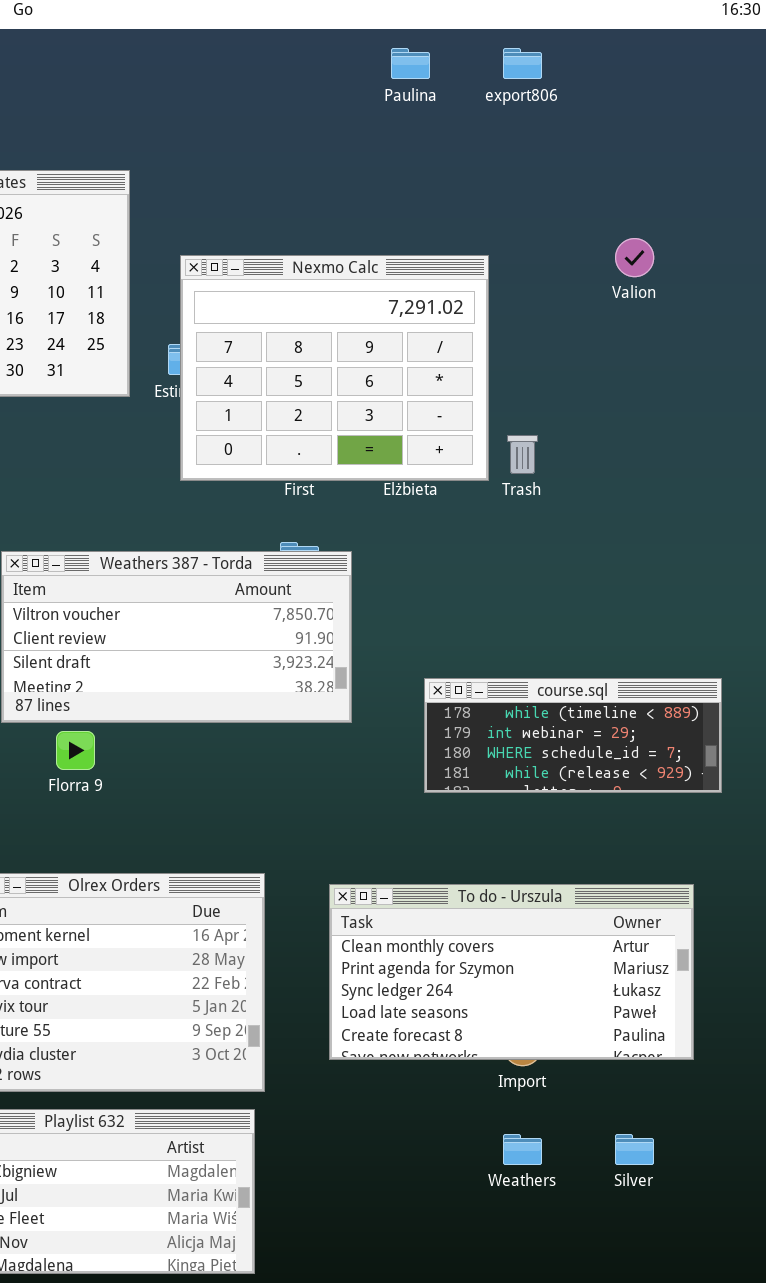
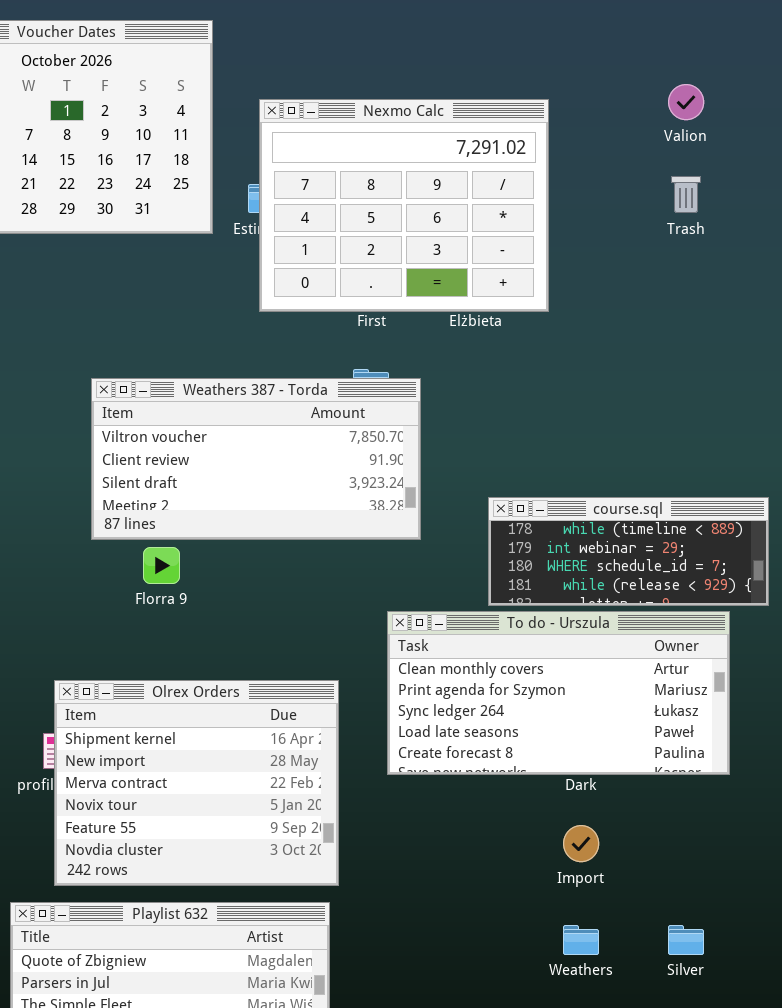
Trash: [507,435,538,474] -> [671,176,701,213], moved
To do - Urszula: [329,884,694,1060] -> [387,611,730,775], moved

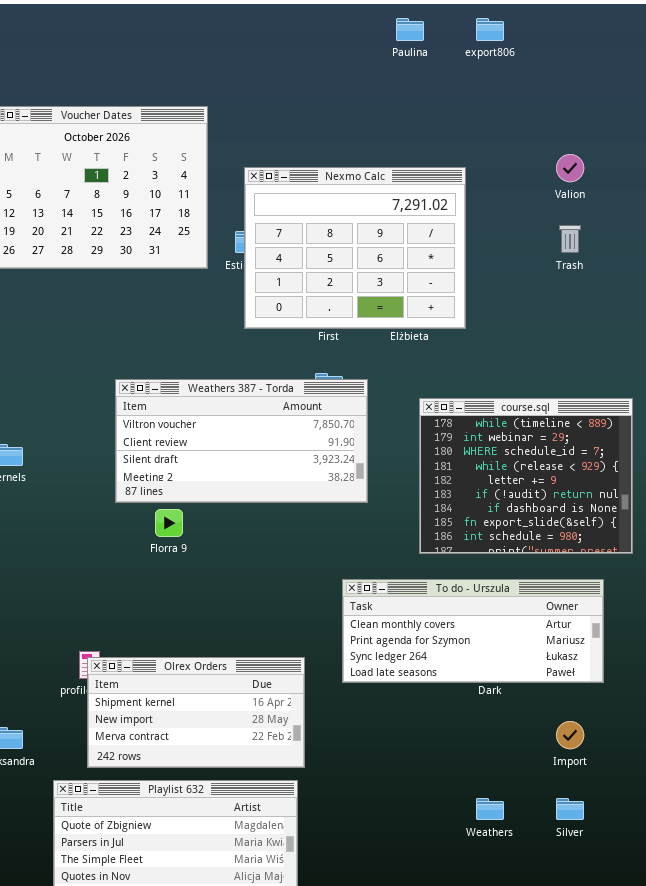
course.sql: [488,497,769,606] -> [419,398,633,554], resized
To do - Urszula: [387,611,730,775] -> [342,579,604,683], resized
Olrex Orders: [54,680,339,886] -> [87,657,305,768], resized
Import: [563,825,599,862] -> [556,721,584,749], moved

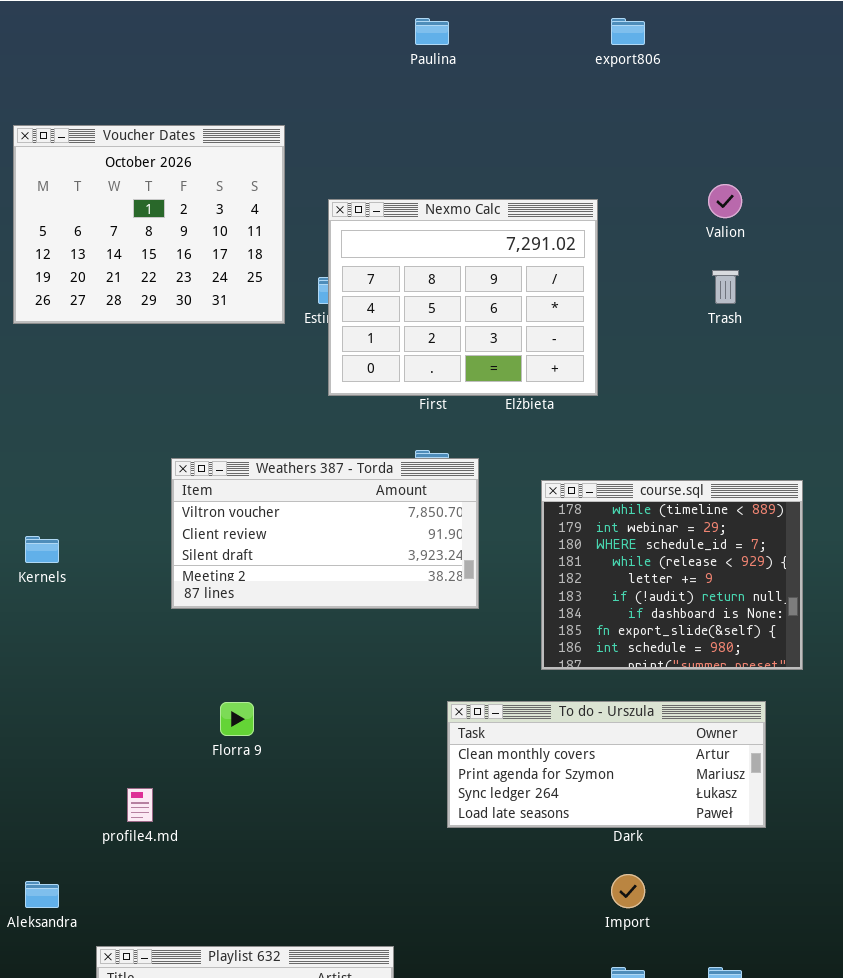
Paulina: [396,18,424,41] -> [415,18,449,45], moved
Florra 9: [155,509,183,537] -> [220,702,254,736], moved
Olrex Orders: [87,657,305,768] -> none, closed
Import: [556,721,584,749] -> [611,874,645,908], moved

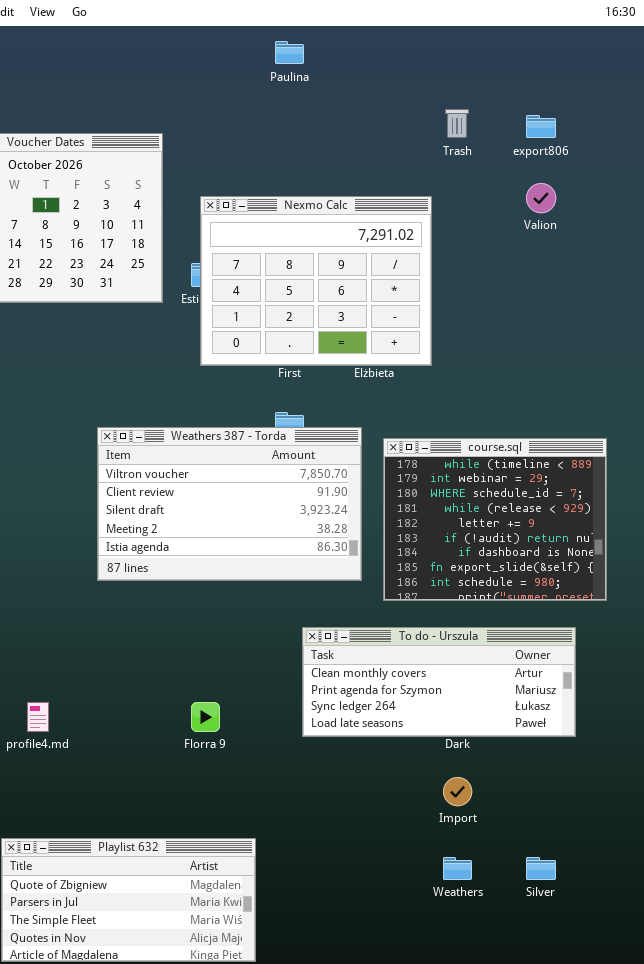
export806: [611,18,645,45] -> [526,115,556,138], moved
Trash: [712,270,739,304] -> [445,109,469,138], moved
Weathers 387 - Torda: [171,458,479,609] -> [97,427,362,581], moved, resized
Florra 9: [220,702,254,736] -> [191,702,220,732], moved

